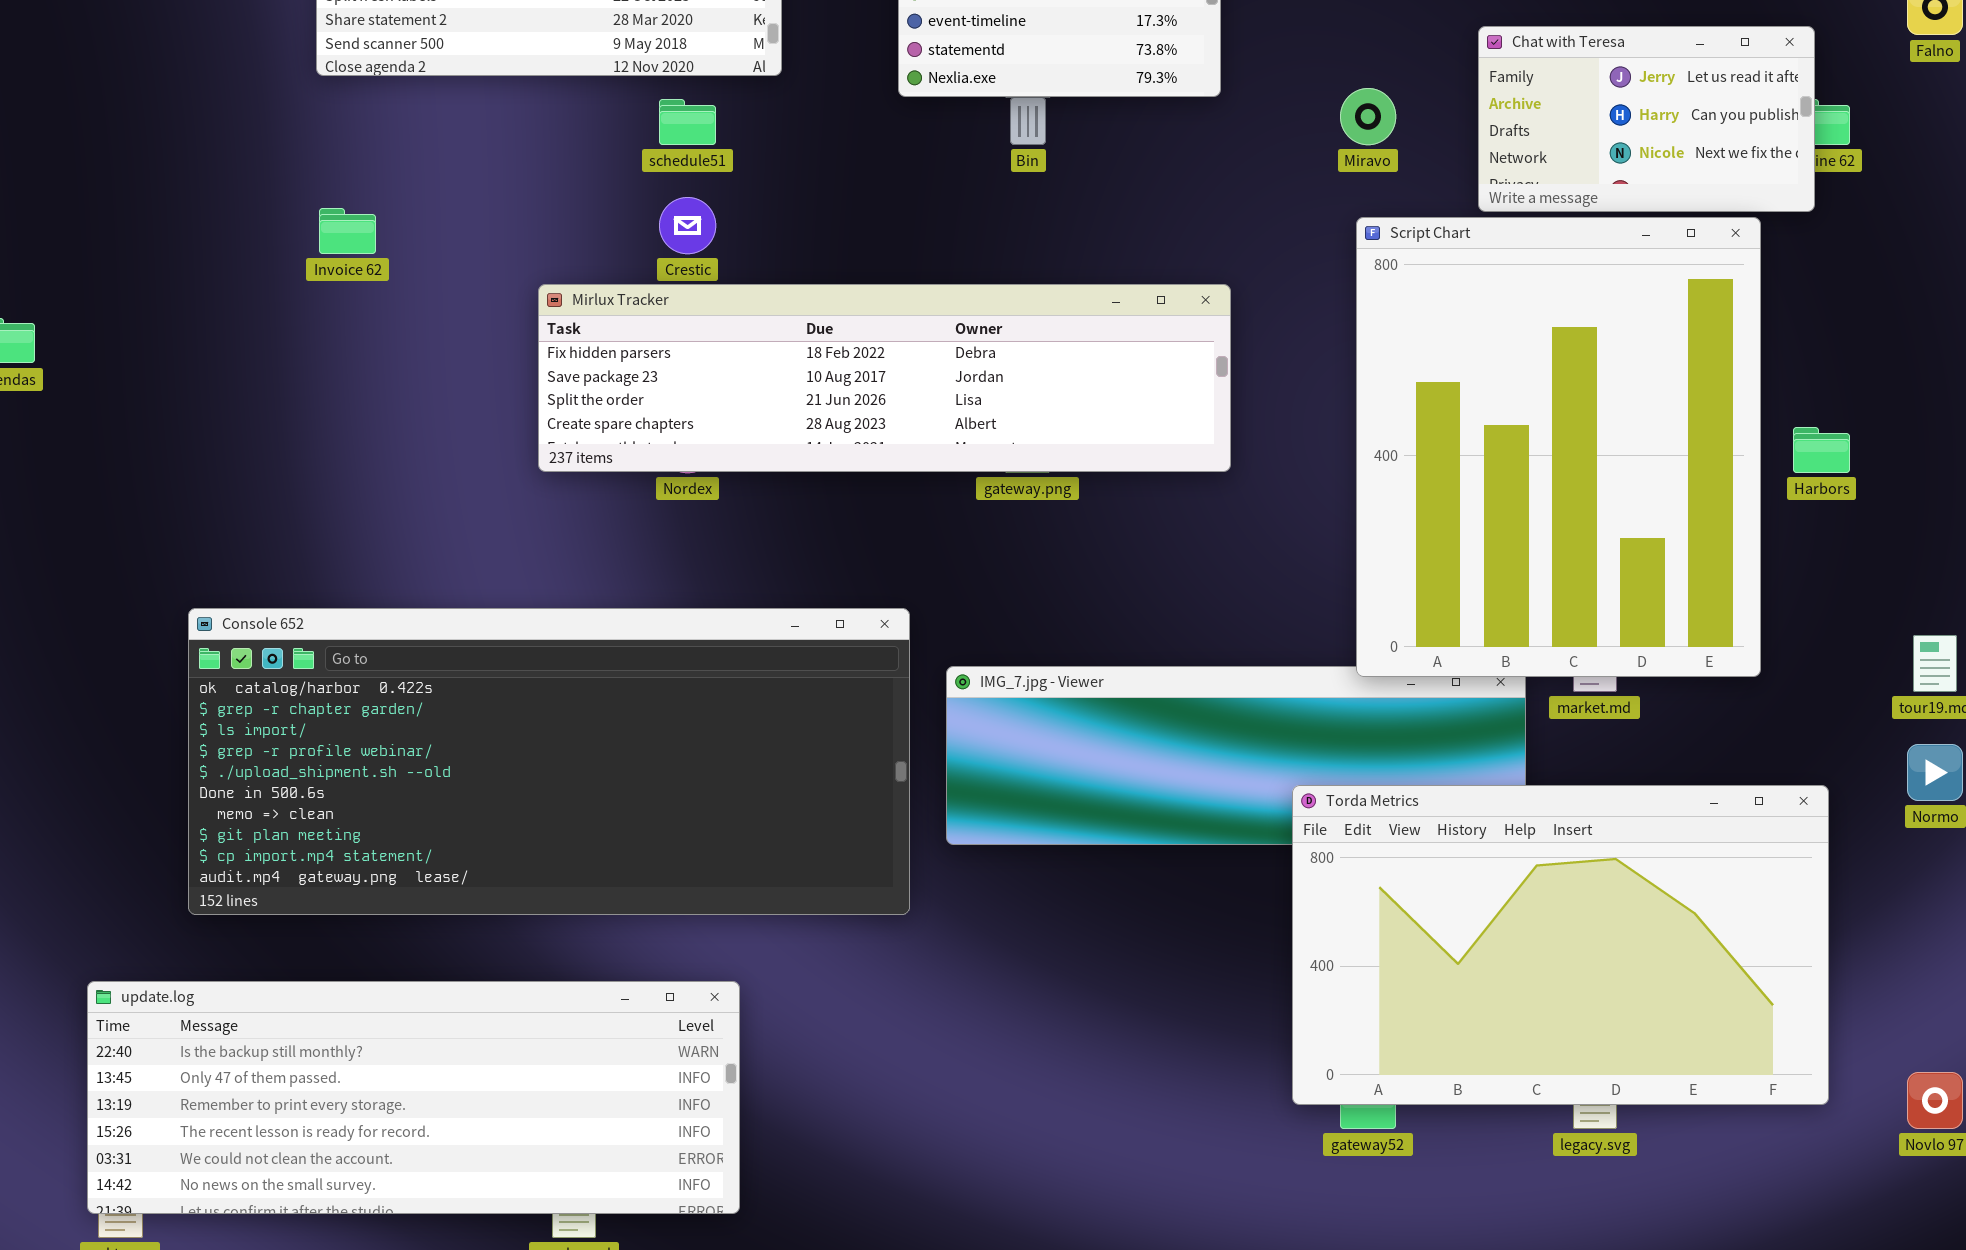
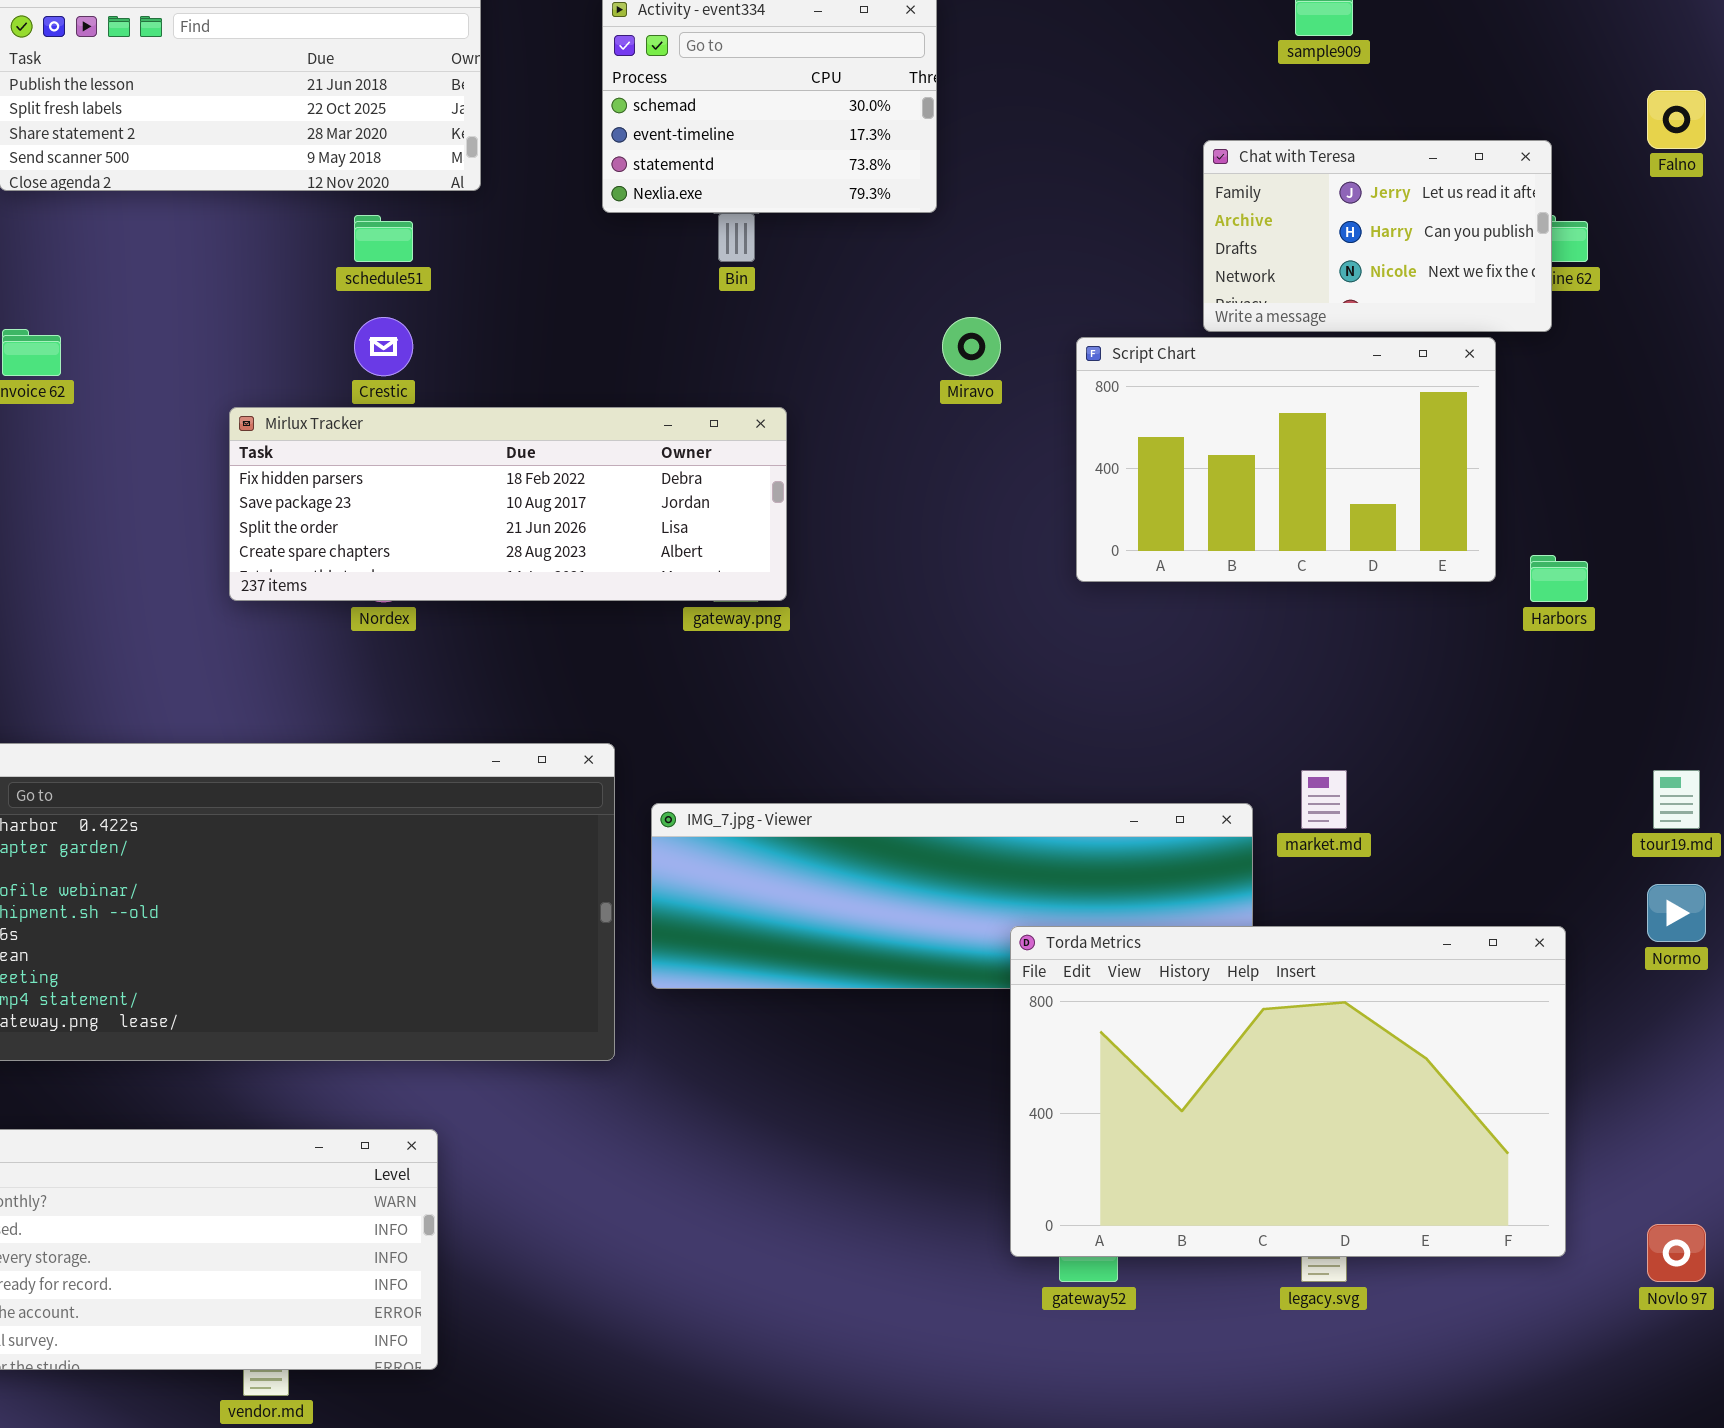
Miravo: [1340,88,1396,145] -> [942,317,1001,376], moved
Script Chart: [1356,217,1761,677] -> [1076,337,1496,582], resized
Mirlux Tracker: [538,284,1231,472] -> [229,407,787,601], resized

